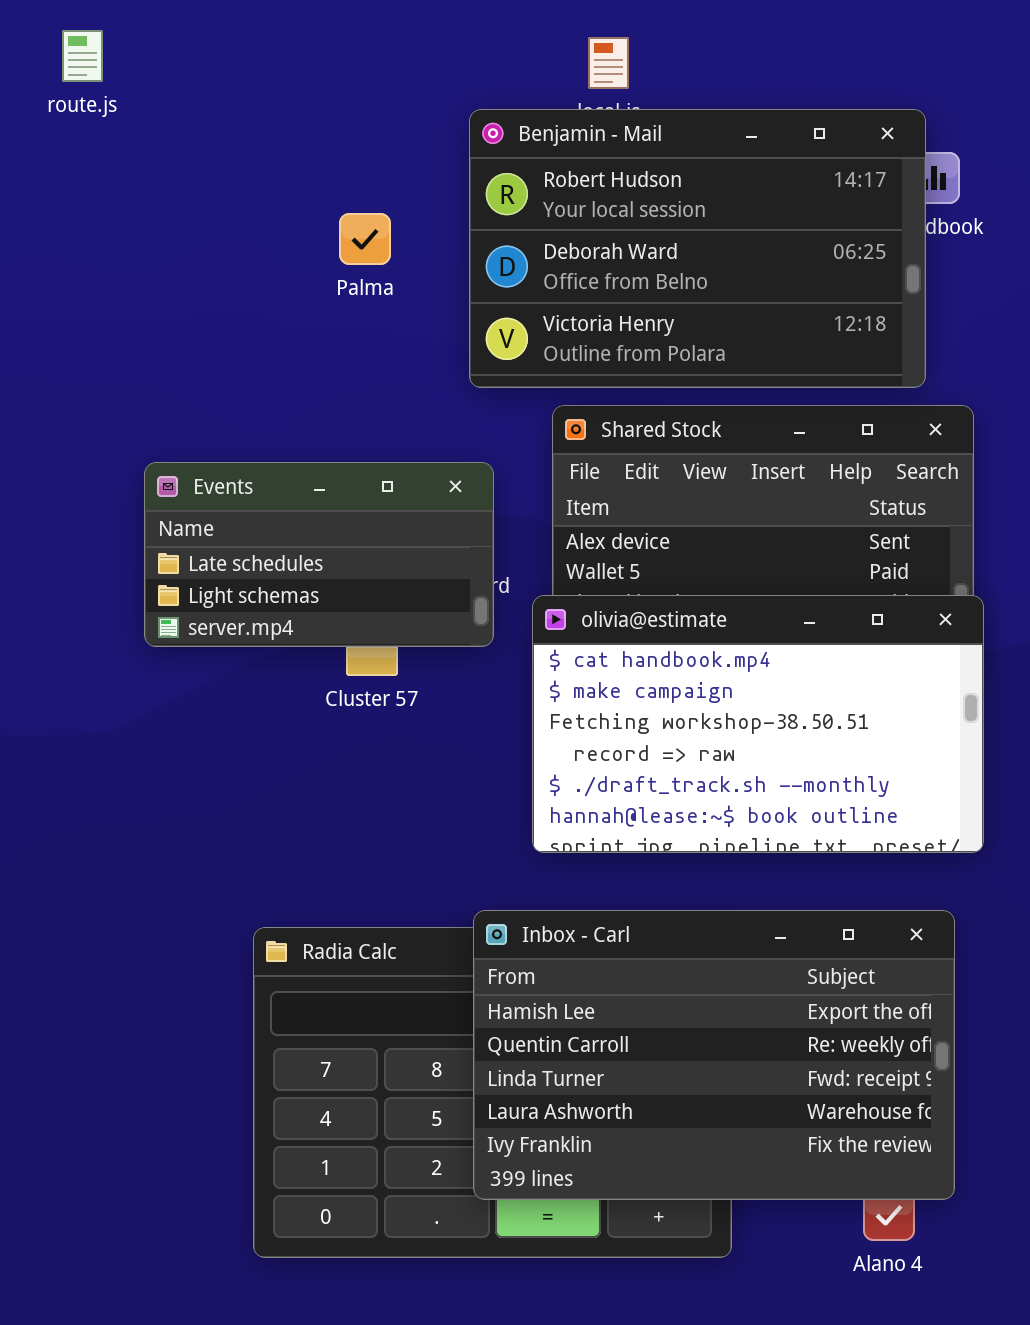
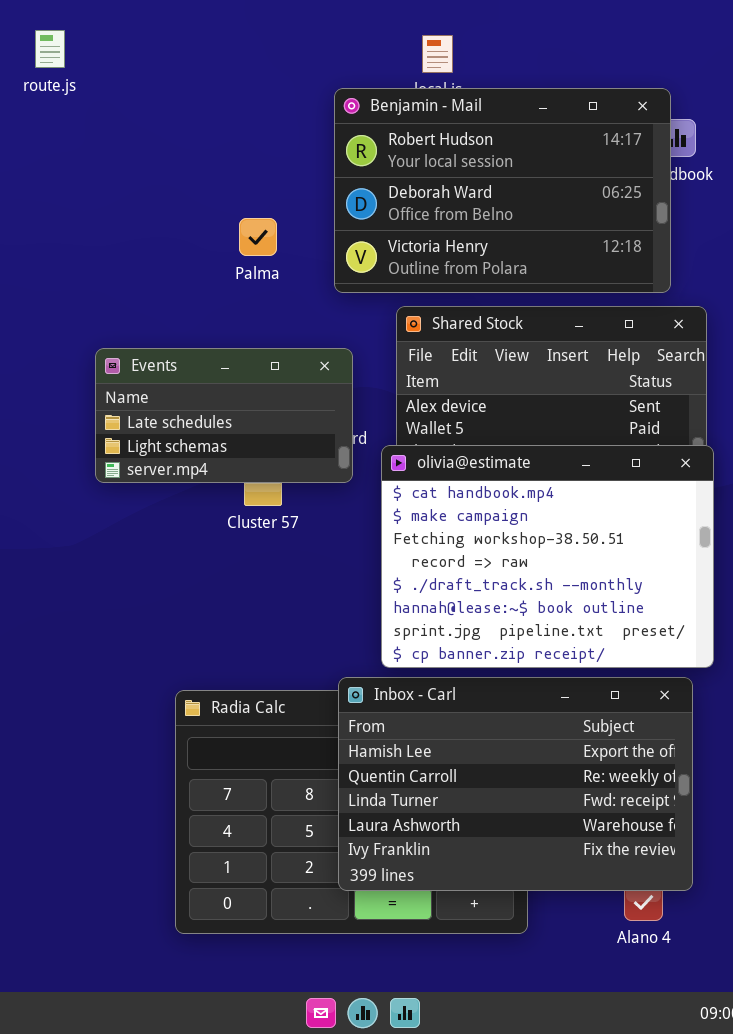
Palma: [339,213,391,265] -> [239,218,277,256], moved
olivia@estimate: [532,595,984,853] -> [381,445,714,668], resized

